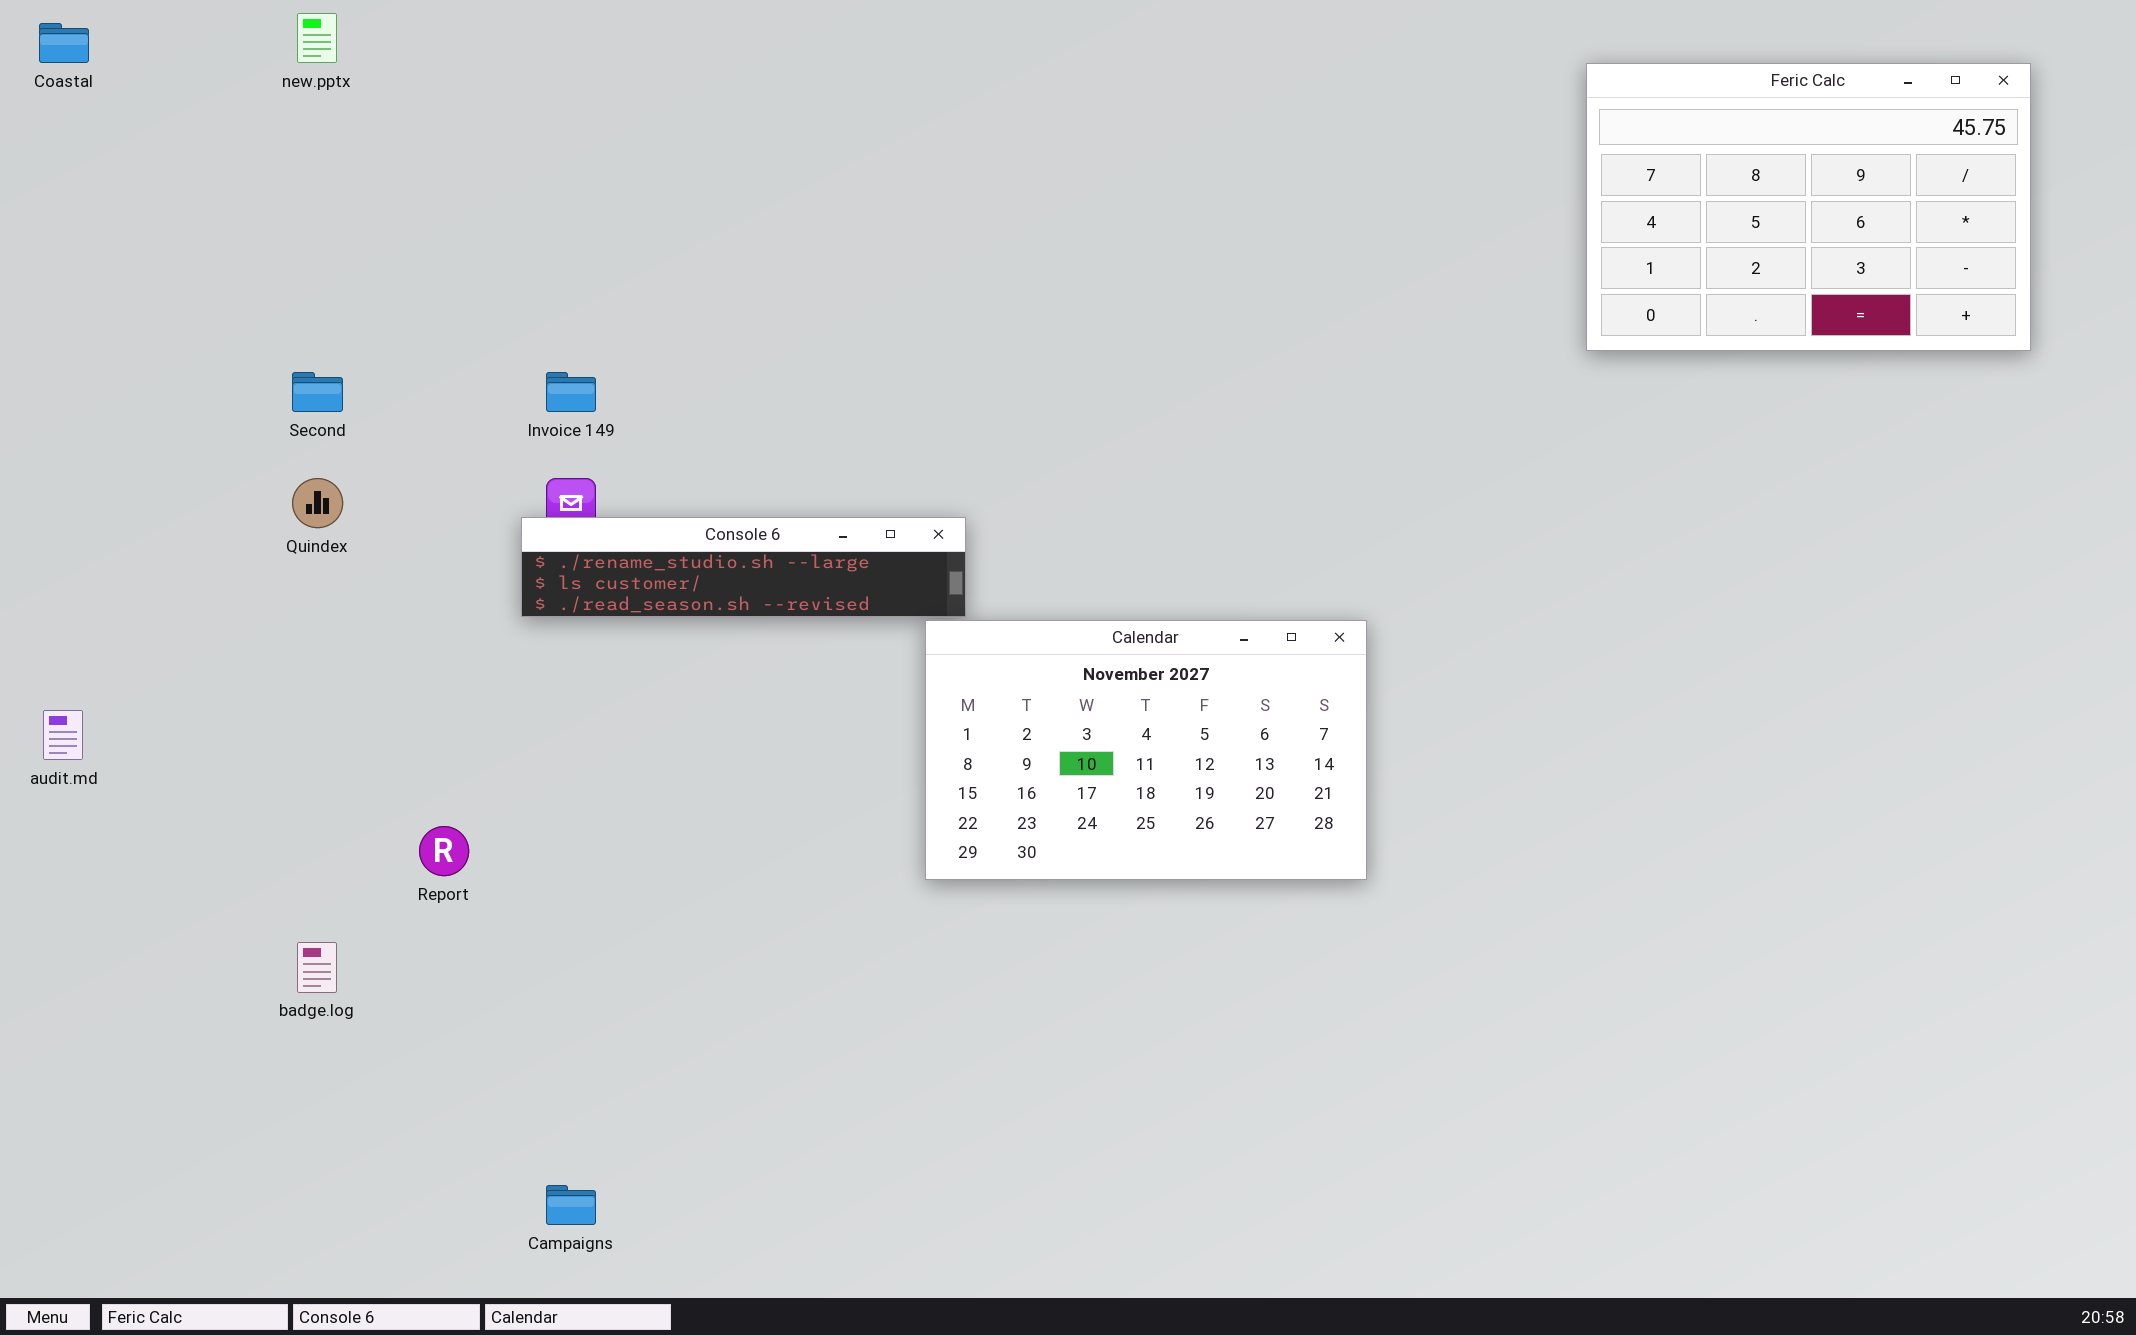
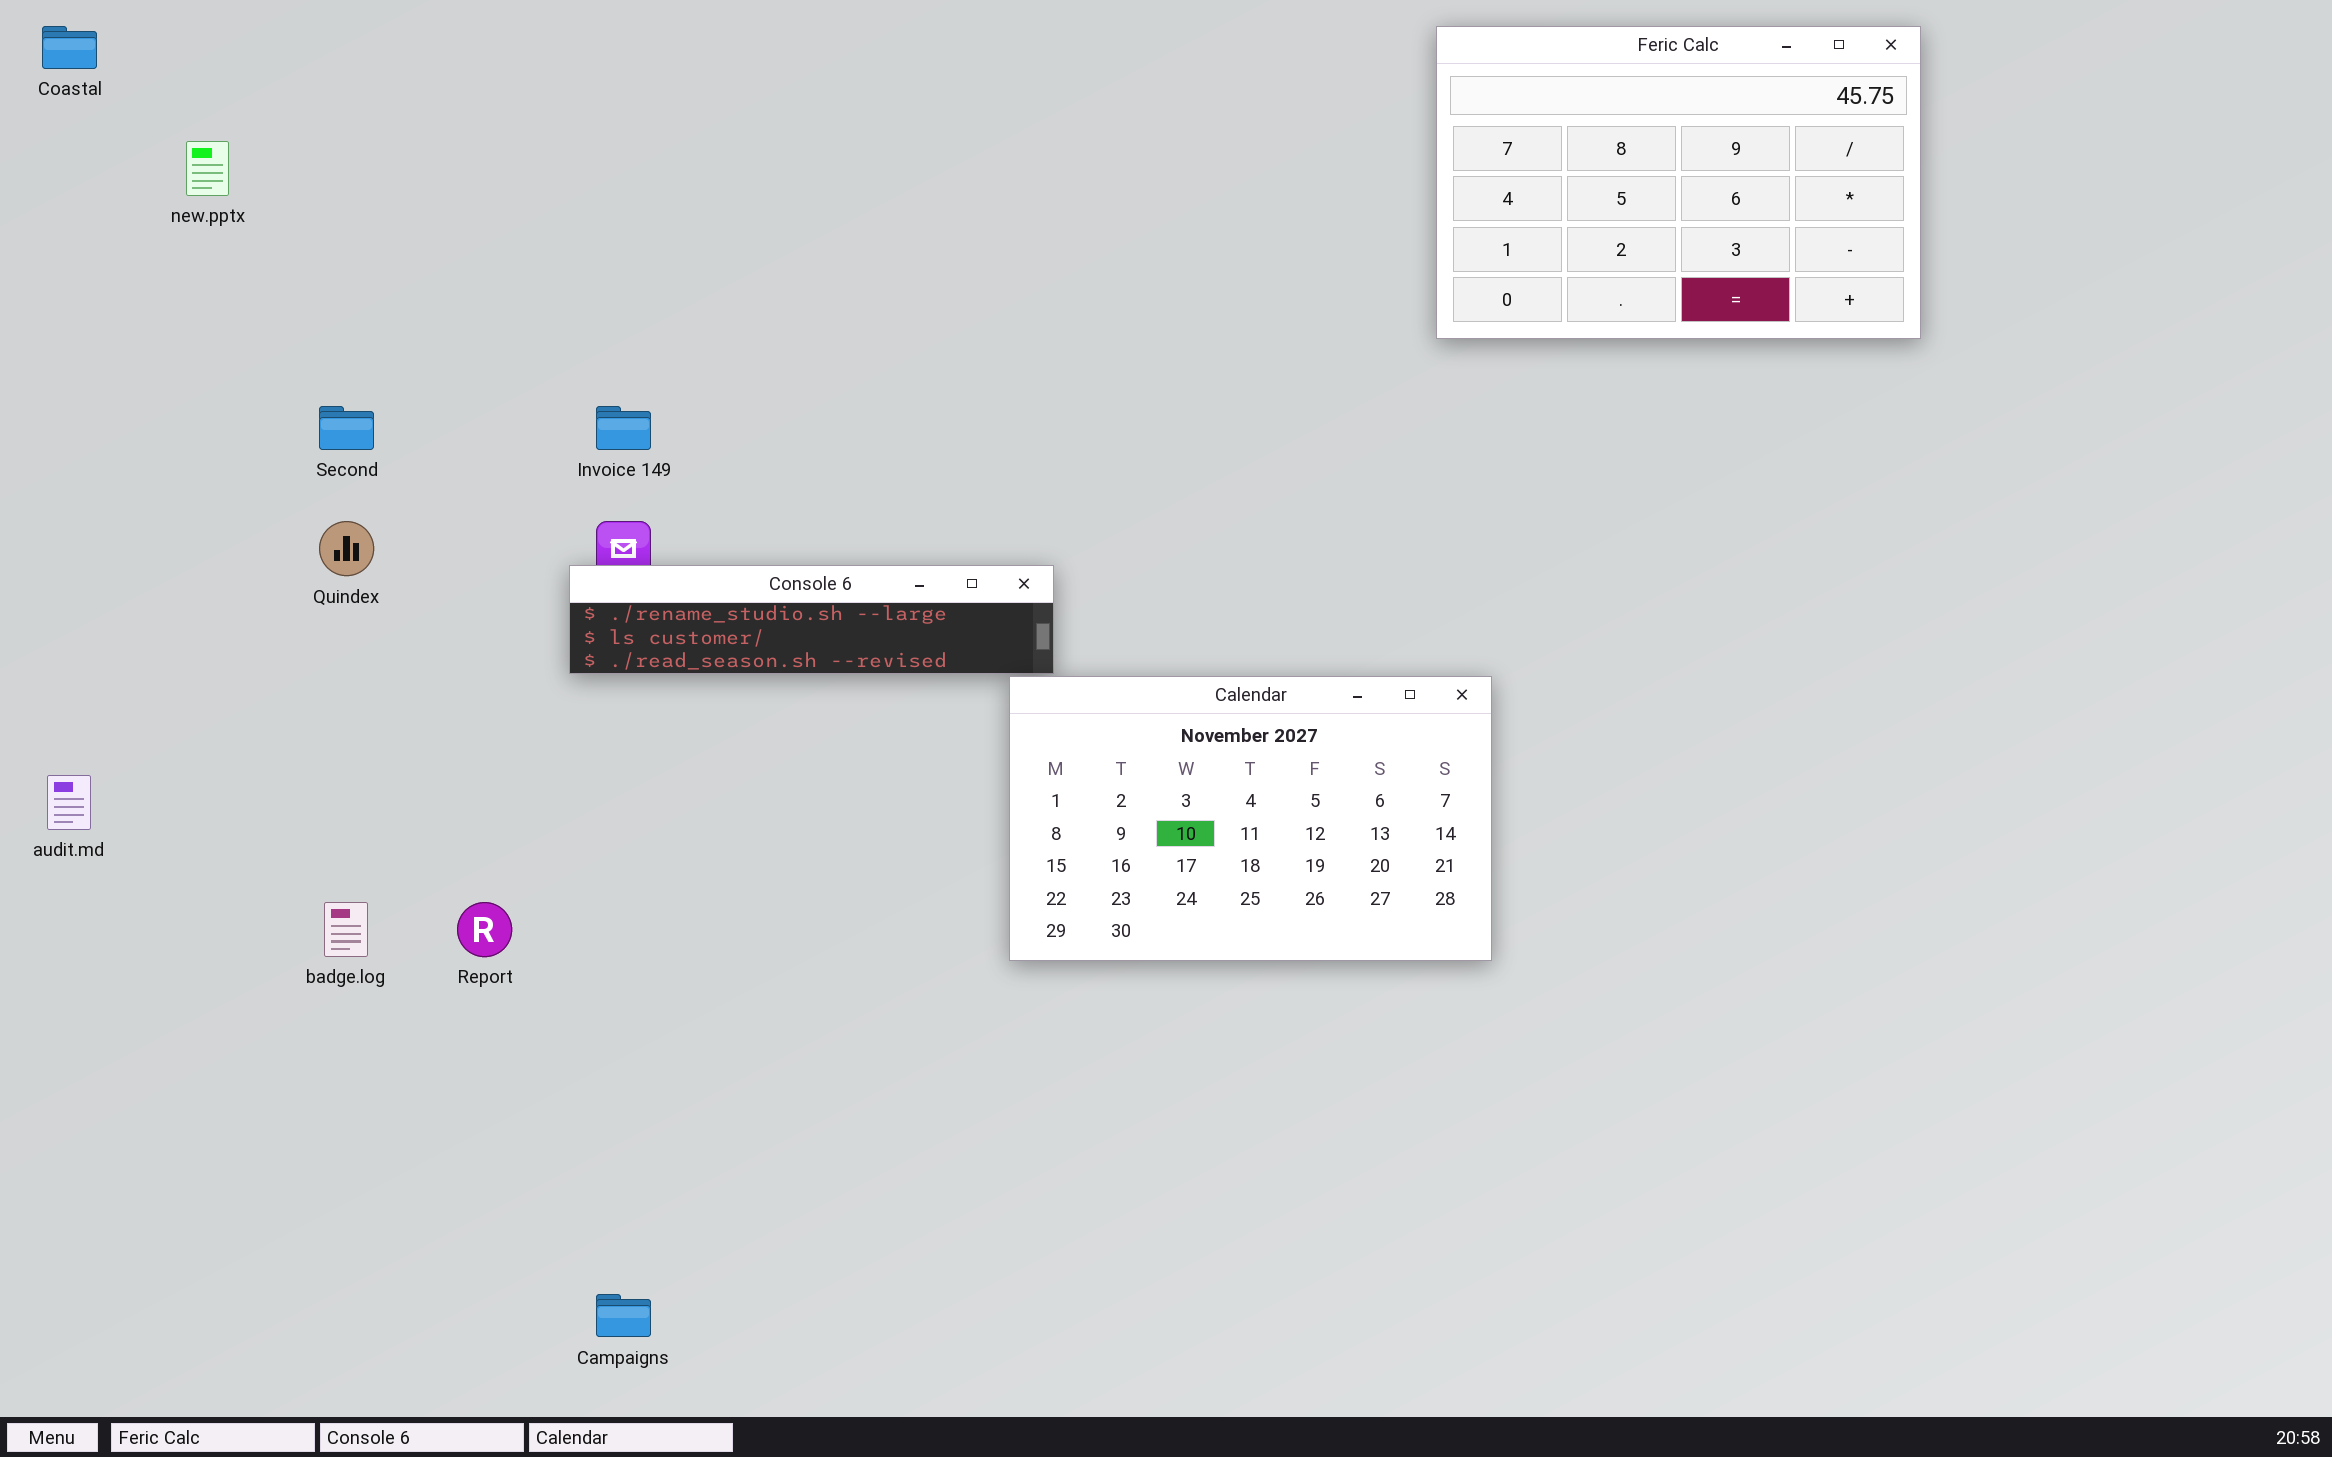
new.pptx: [297,13,337,63] -> [186,141,229,196], moved
Feric Calc: [1586,63,2031,351] -> [1436,26,1921,339], moved
badge.log: [297,942,337,993] -> [324,902,368,957], moved

